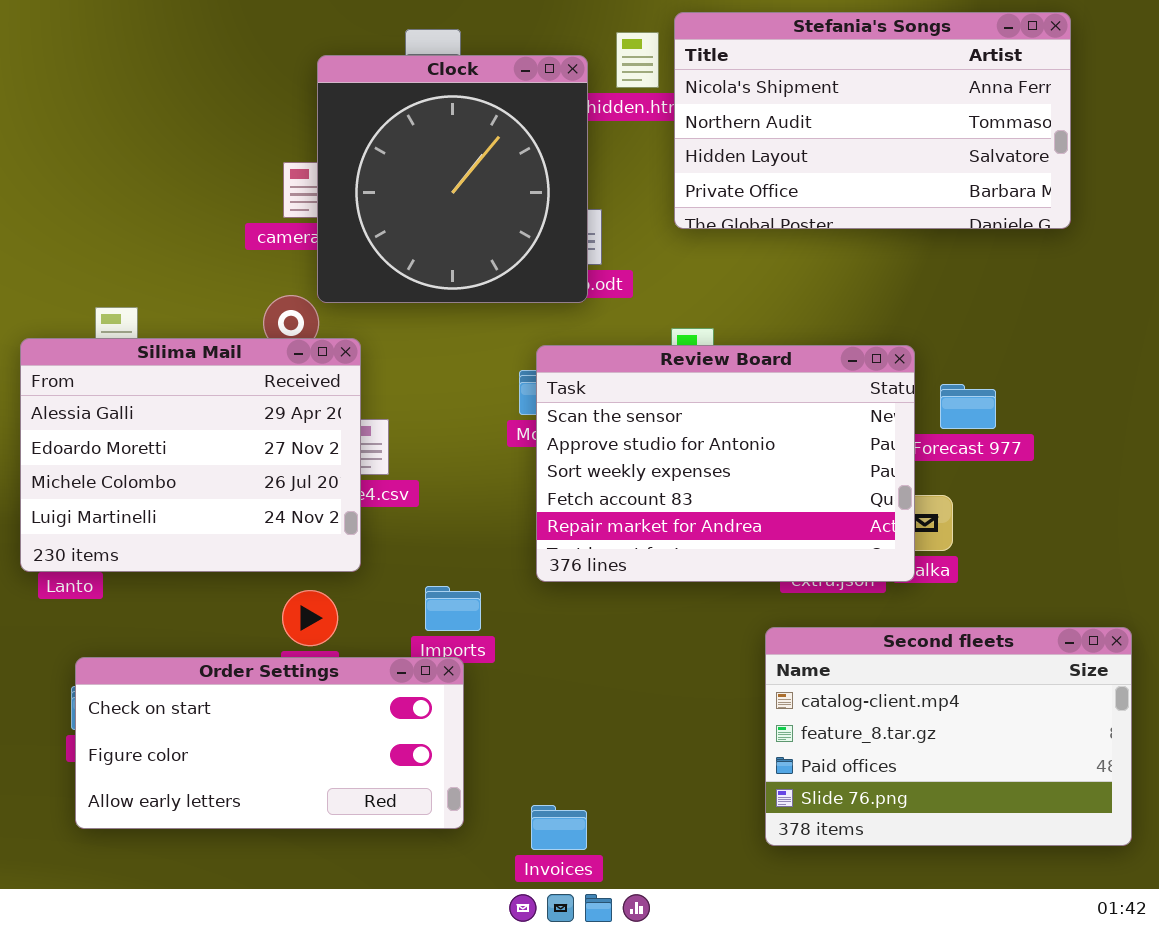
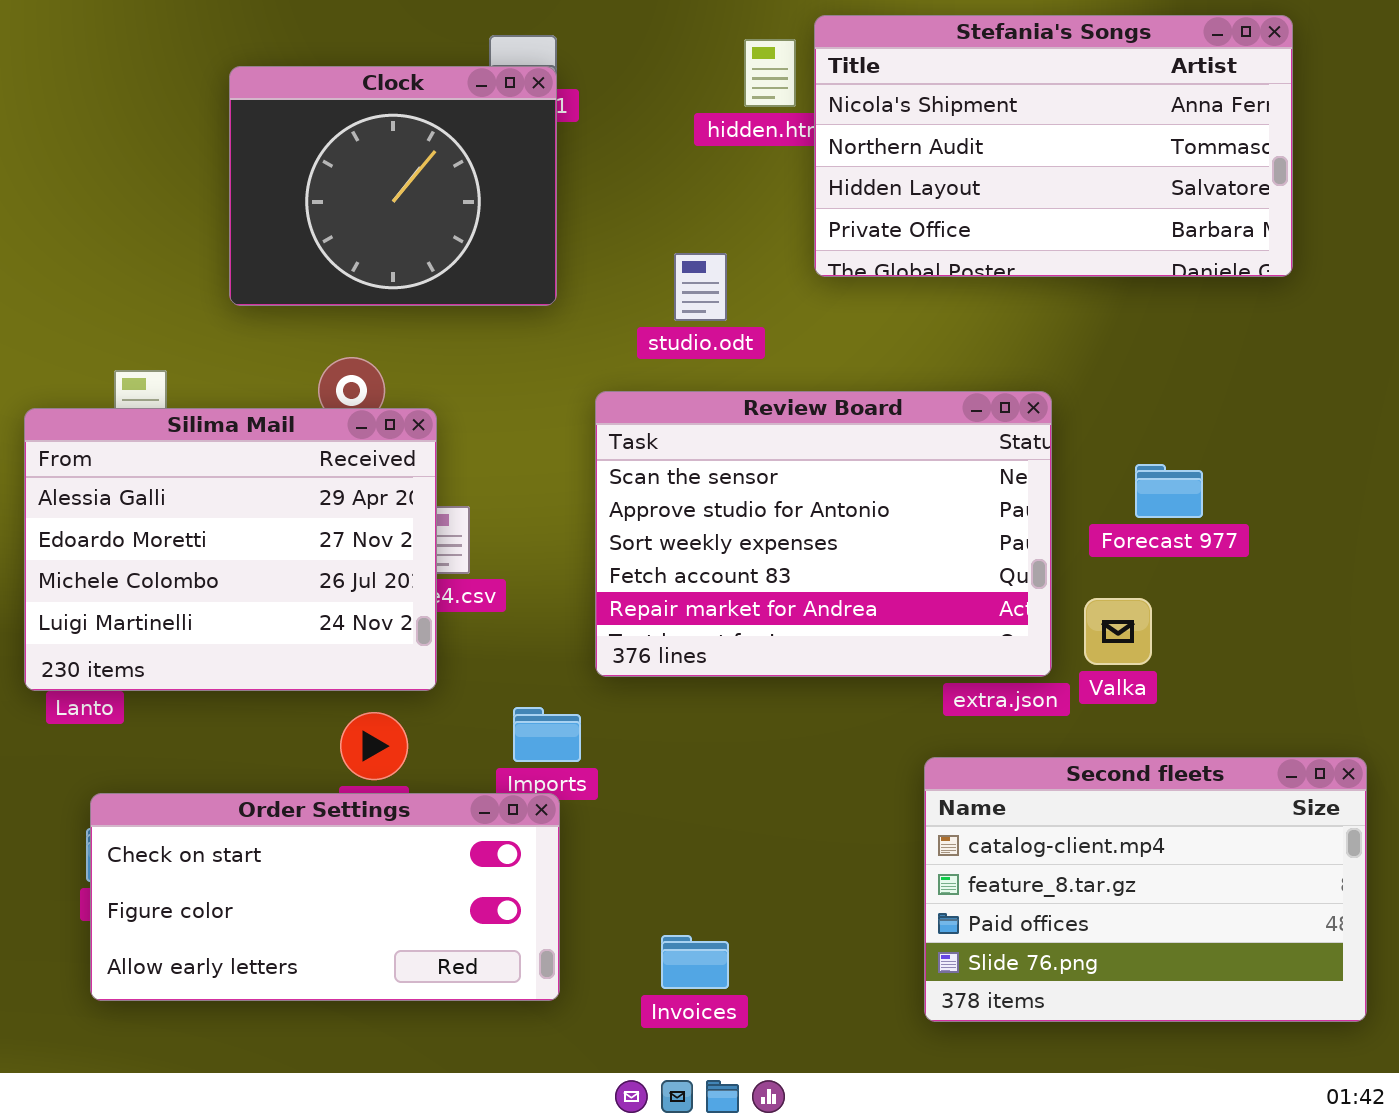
Clock: [317,55,588,303] -> [229,66,557,306], moved, resized
Review Board: [536,345,915,582] -> [595,391,1052,677], moved
Invoices: [531,805,587,850] -> [661,935,729,989], moved

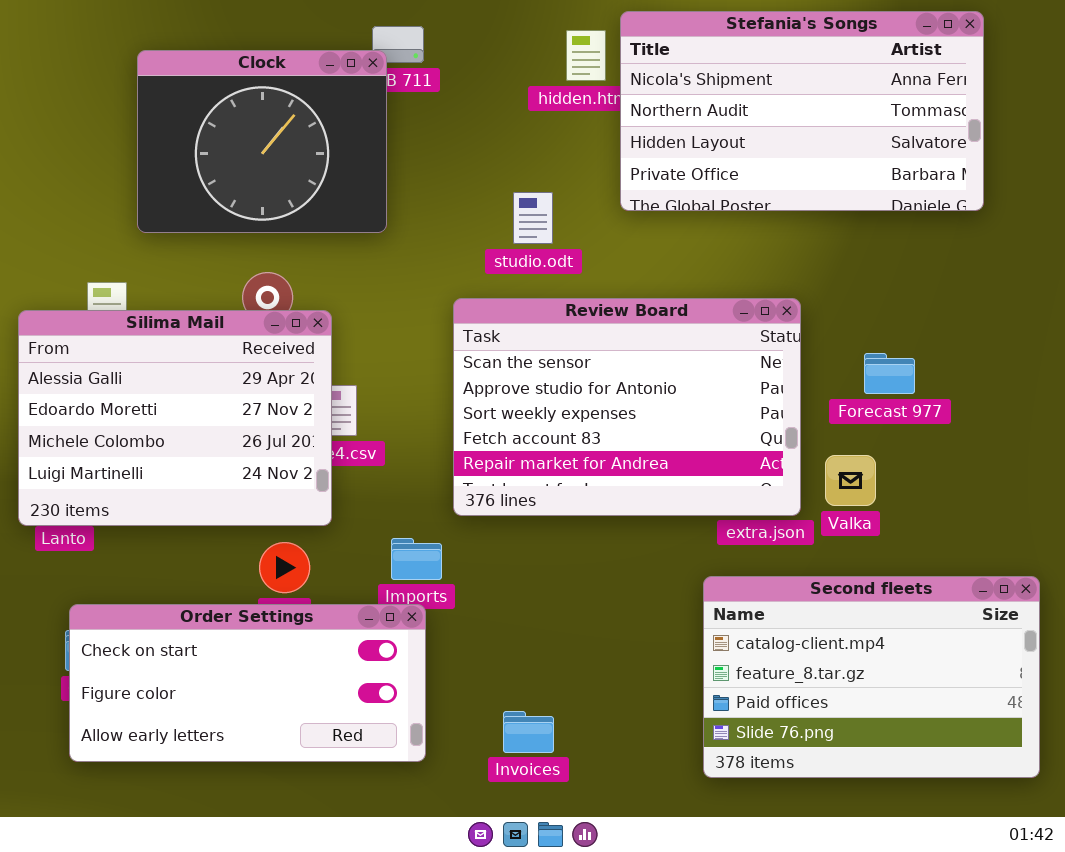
Clock: [229,66,557,306] -> [137,50,387,233], moved

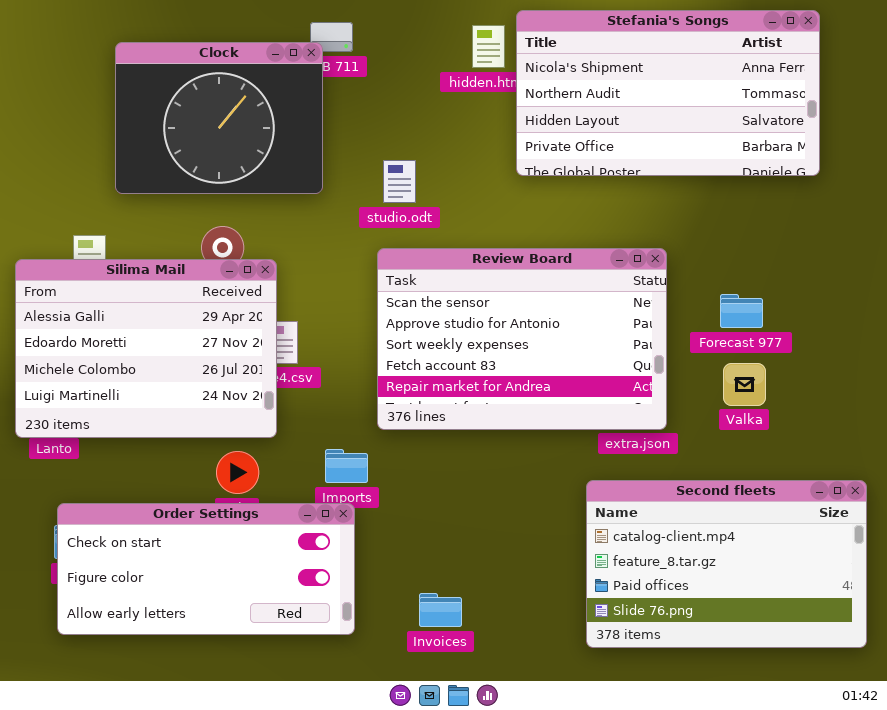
studio.odt: [513,192,553,244] -> [383,160,416,203], moved
Valka: [825,455,876,506] -> [723,363,766,406], moved

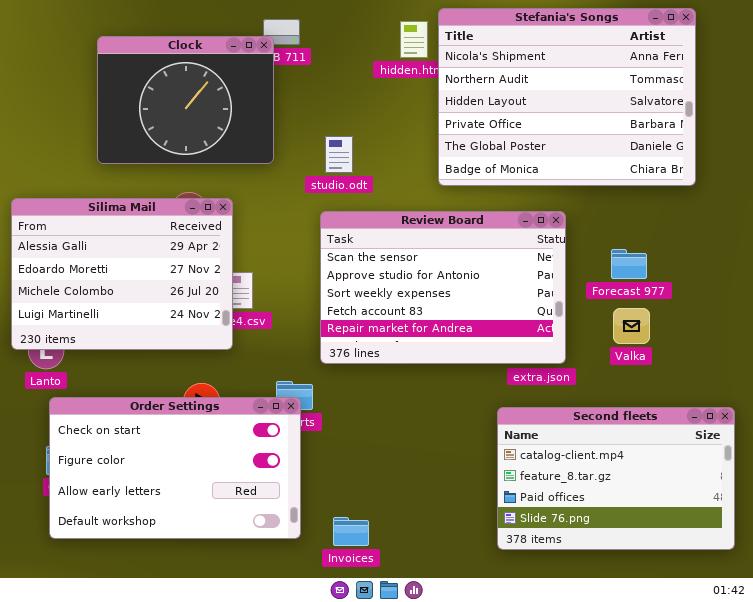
Stefania's Songs: [516,10,820,176] -> [438,8,696,186], resized
Silima Mail: [15,259,277,438] -> [11,198,233,350], moved
Order Settings: [57,503,355,635] -> [49,397,301,539], resized
Invoices: [419,593,462,627] -> [333,517,369,546], moved

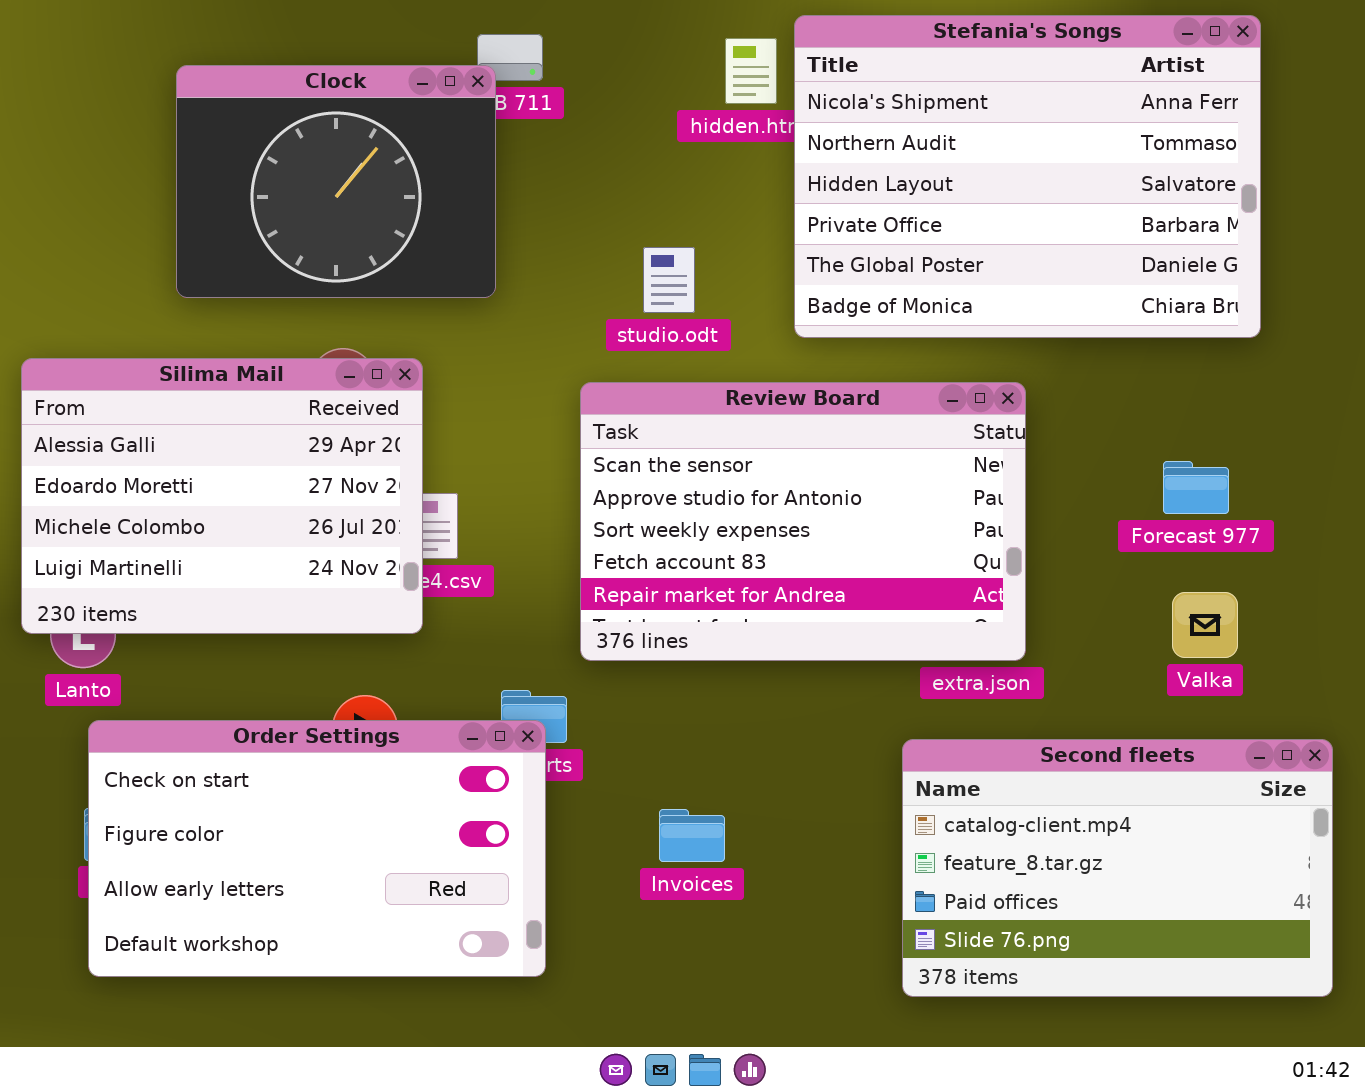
studio.odt: [325,136,353,173] -> [643,247,695,313], moved
Forecast 977: [611,249,647,279] -> [1163,461,1229,514], moved
Valka: [613,308,650,344] -> [1172,592,1238,658], moved
Invoices: [333,517,369,546] -> [659,809,725,862], moved

